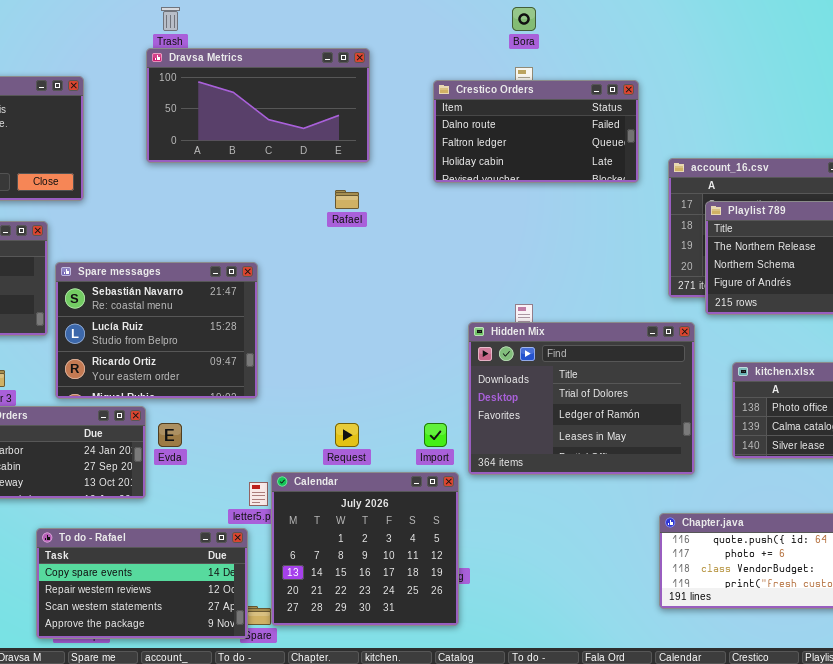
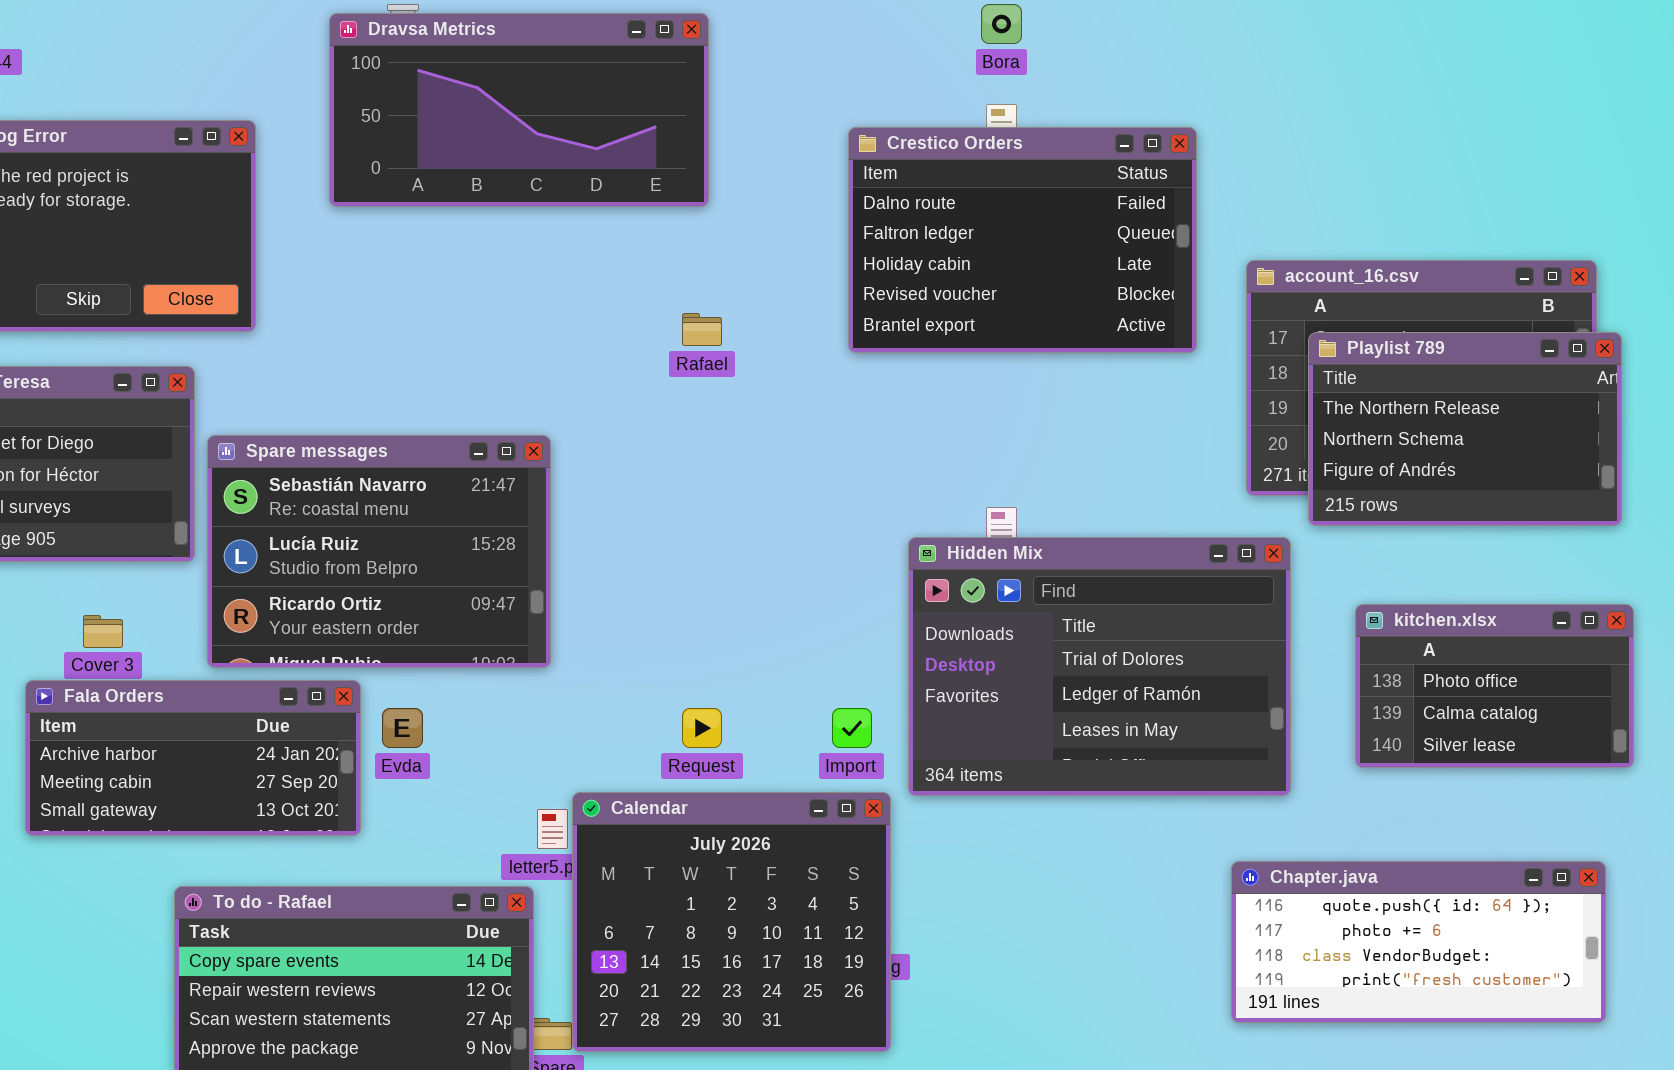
Dravsa Metrics: [146,48,370,163] -> [329,13,709,207], moved
Crestico Orders: [433,80,639,183] -> [848,127,1197,353], resized

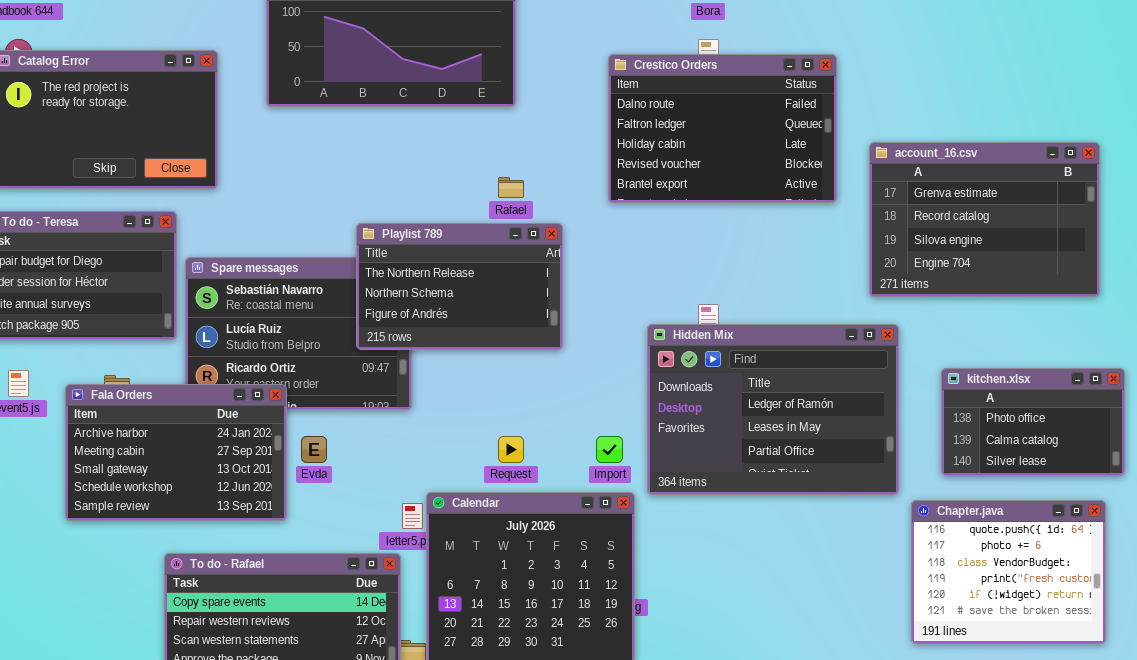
Playlist 789: [1308,332,1622,526] -> [356,223,563,350], moved
Hidden Mix: [908,537,1291,796] -> [647,324,899,495], scrolled down 1 row
Fala Orders: [25,680,361,836] -> [65,384,287,521], resized
Chapter.java: [1231,861,1606,1023] -> [911,500,1106,644], resized

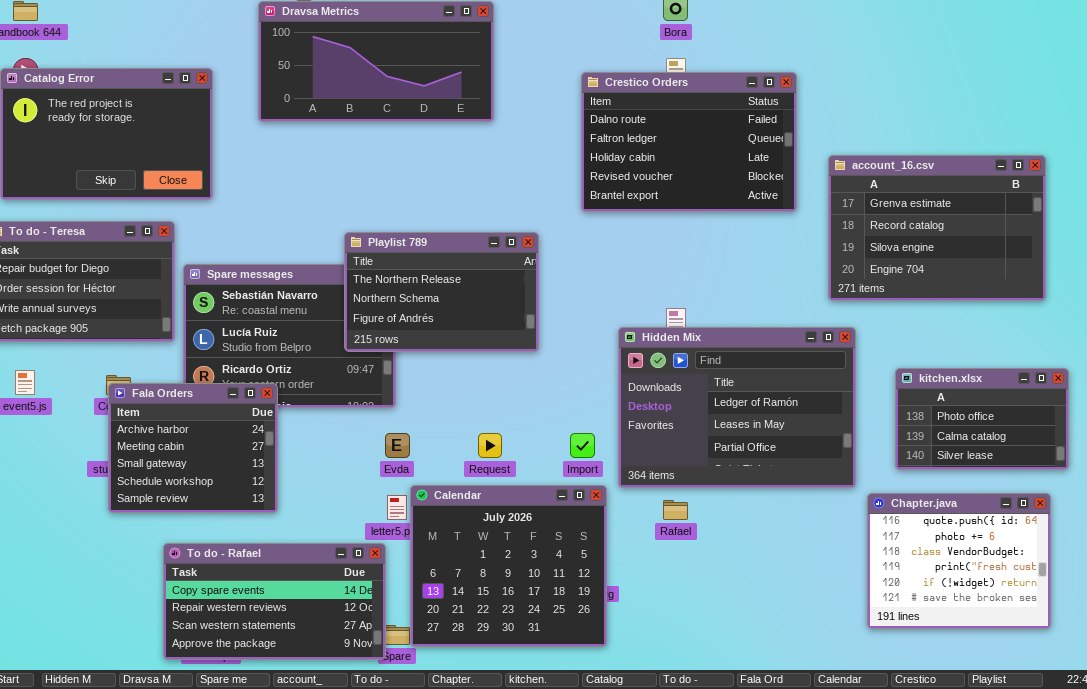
Rafael: [498,177,524,198] -> [663,500,688,520], moved
Fala Orders: [65,384,287,521] -> [108,383,278,513], resized
Evda: [301,436,327,463] -> [385,433,410,458], moved

